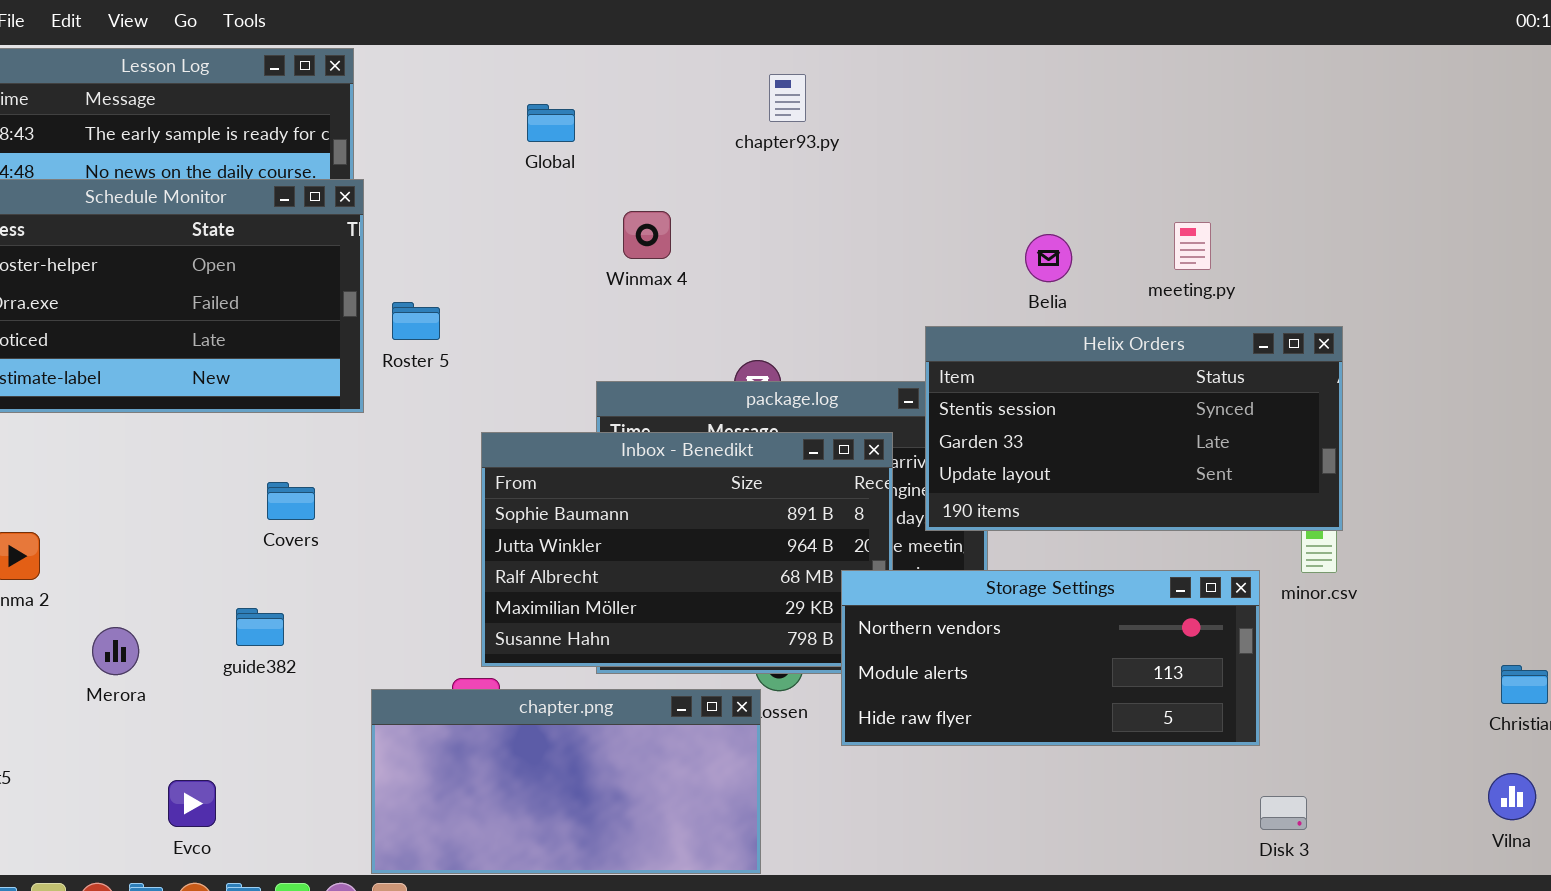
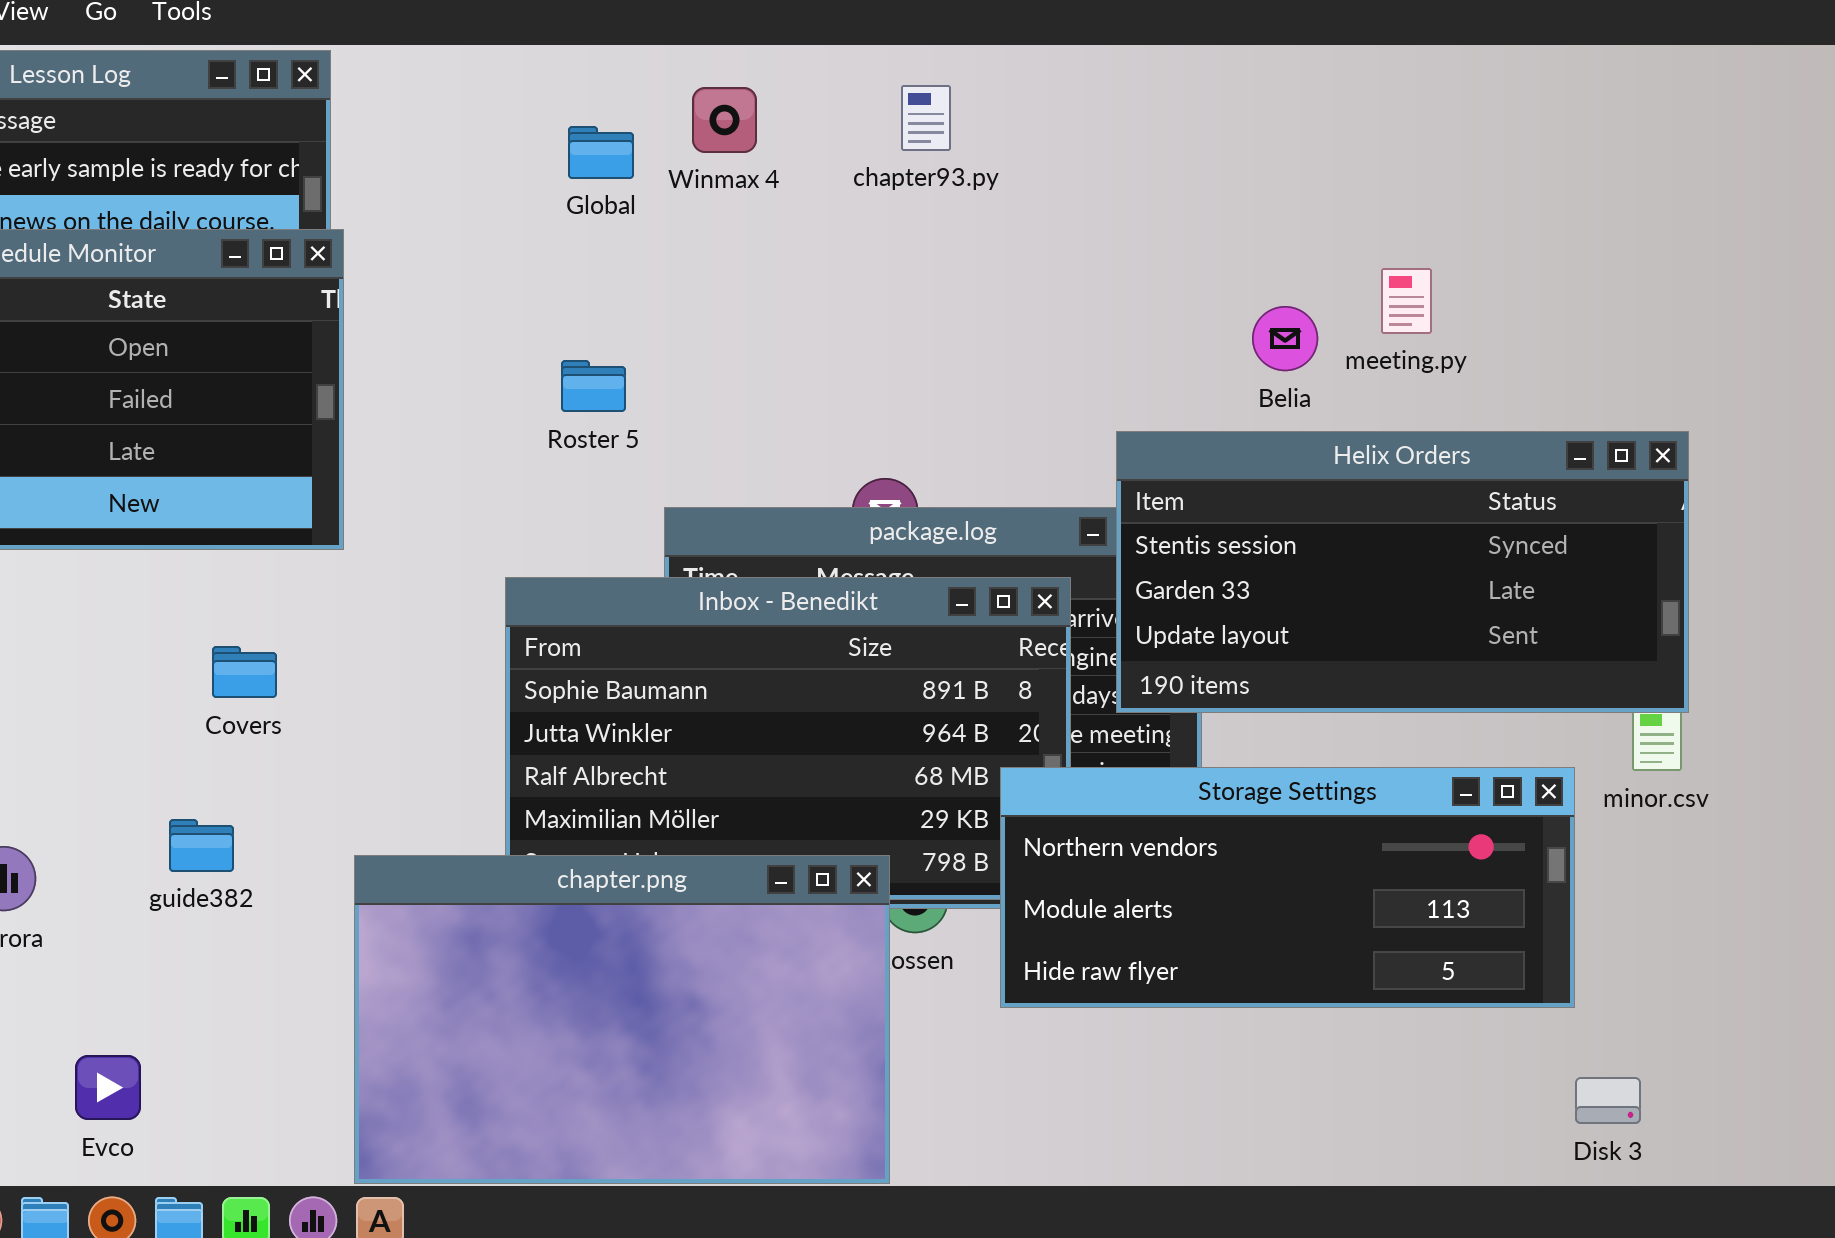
Winmax 4: [623,211,671,259] -> [692,87,757,153], moved
meeting.py: [1174,222,1211,270] -> [1381,268,1432,334], moved
Roster 5: [392,302,440,340] -> [561,360,626,412], moved
chapter.png: [371,689,761,874] -> [354,855,890,1184], resized

